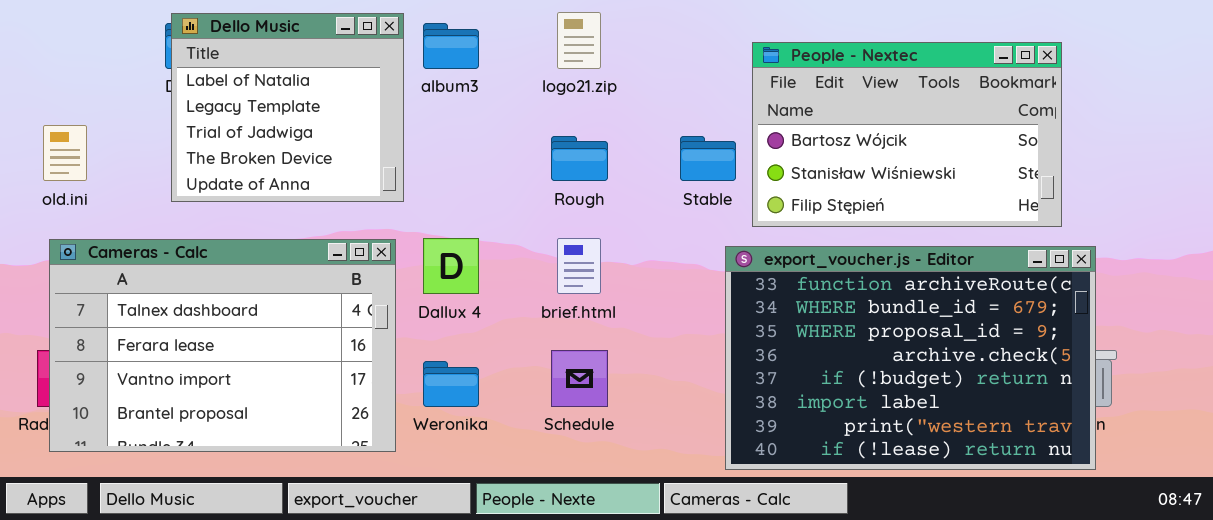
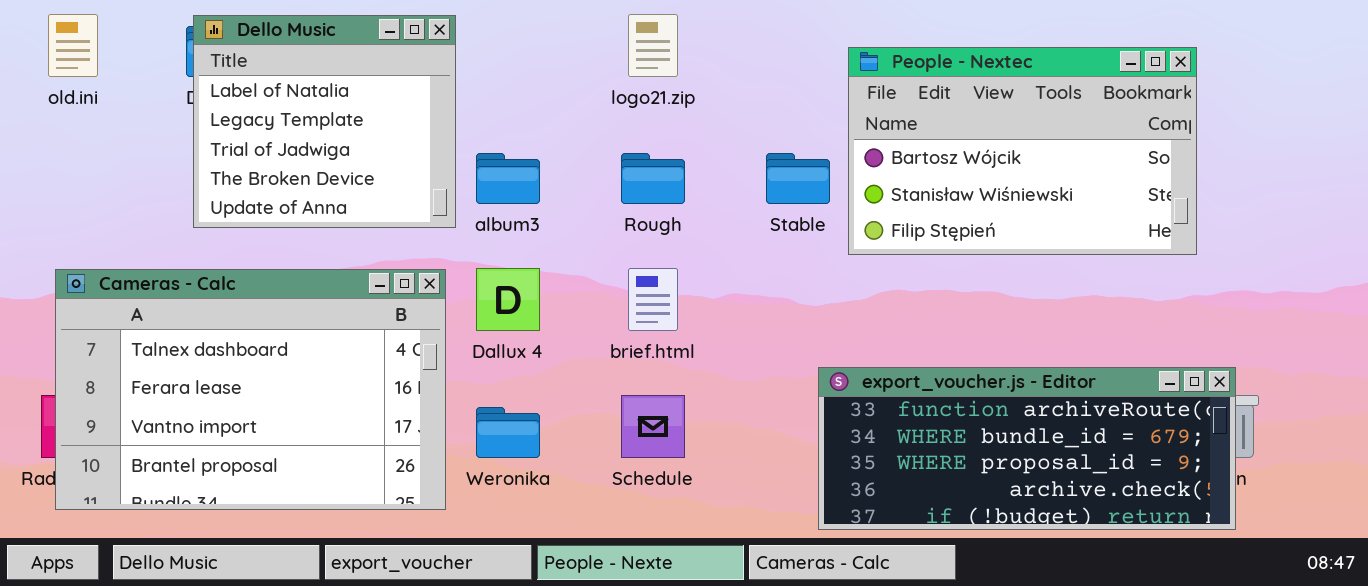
album3: [423,23,479,69] -> [476,153,540,204], moved
old.ini: [43,125,87,181] -> [48,14,98,77], moved
export_voucher.js - Editor: [725,246,1096,470] -> [818,367,1236,530], resized

